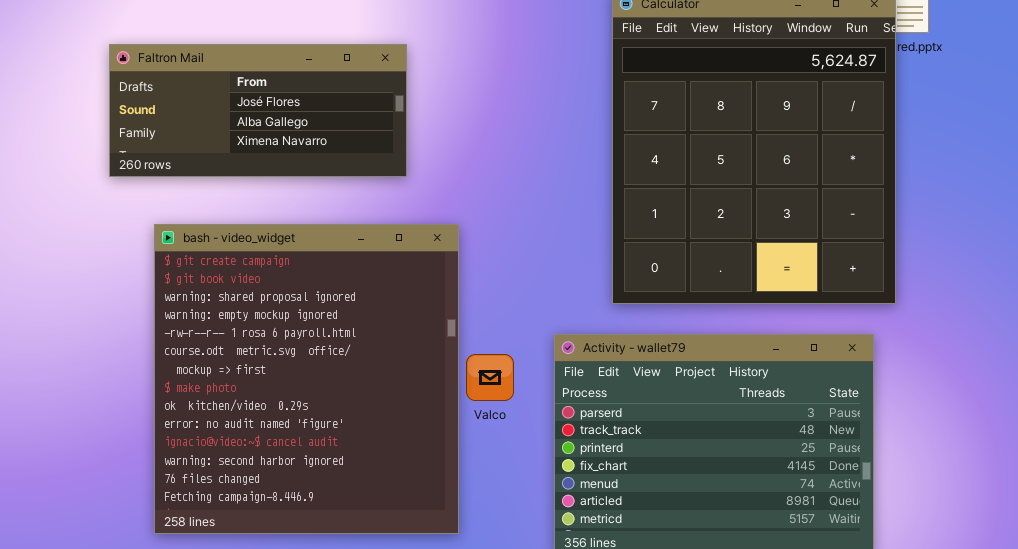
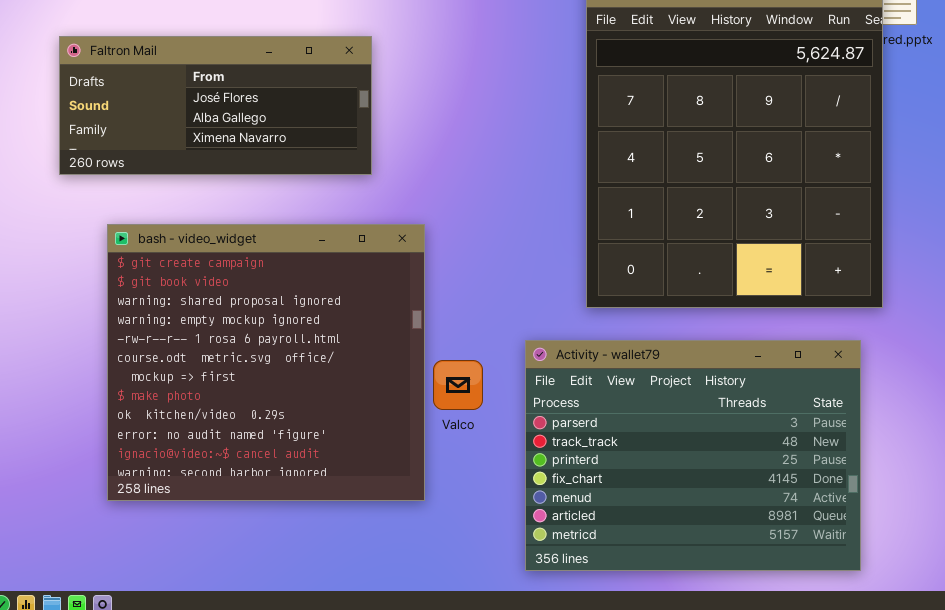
bash - video_widget: [154,224,459,534] -> [107,224,425,501], resized

